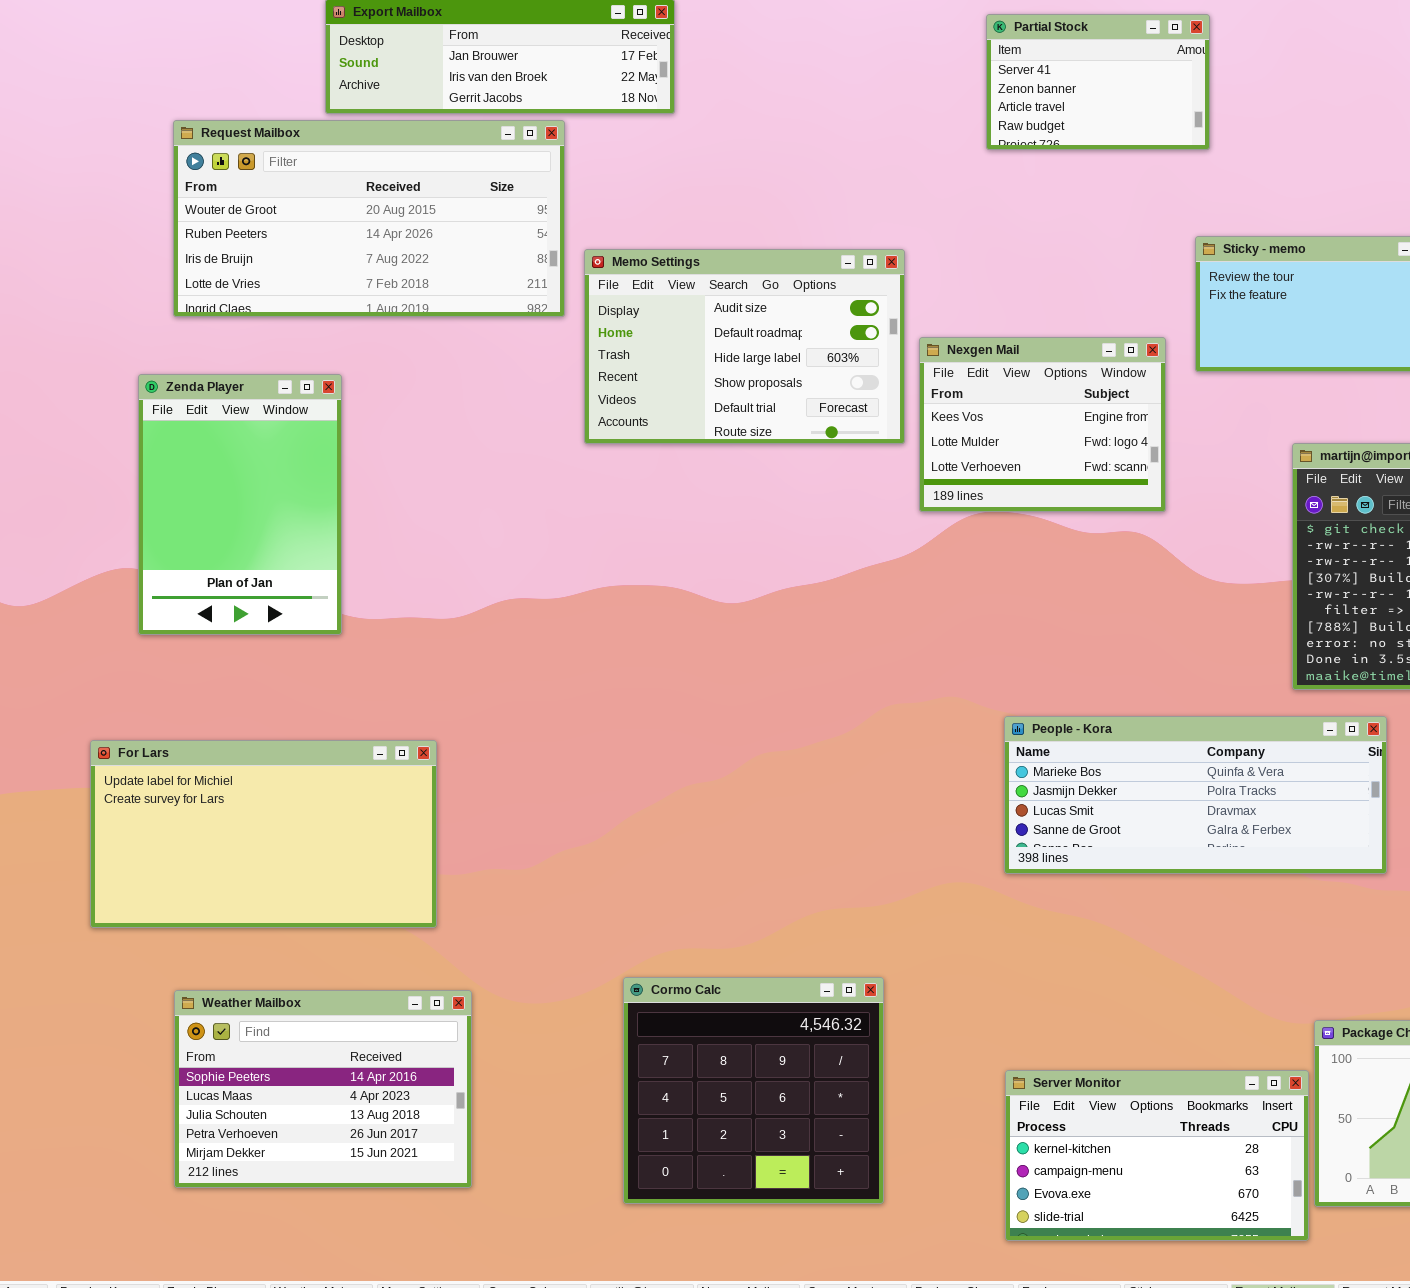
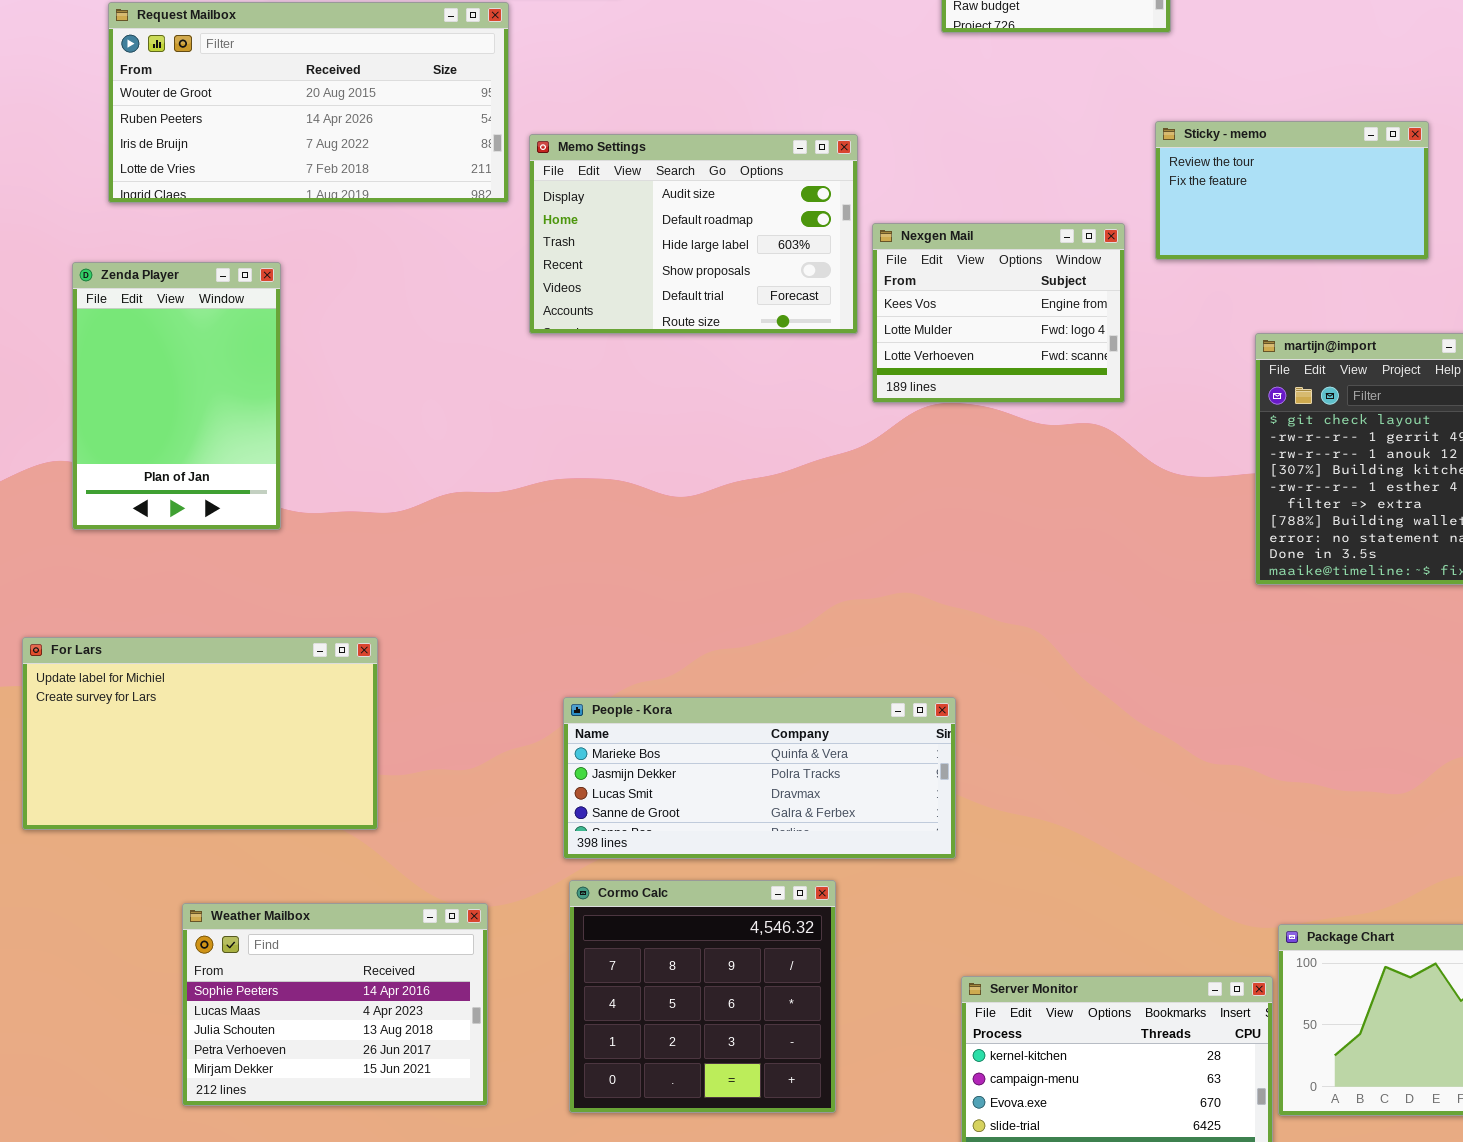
People - Kora: [1004,716,1387,874] -> [563,697,956,859], moved
Weather Mailbox: [174,990,472,1188] -> [182,903,488,1106], moved

